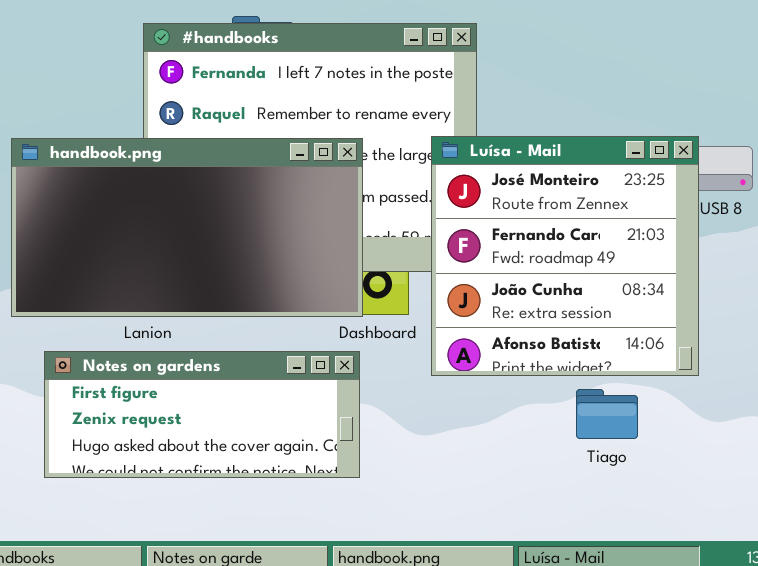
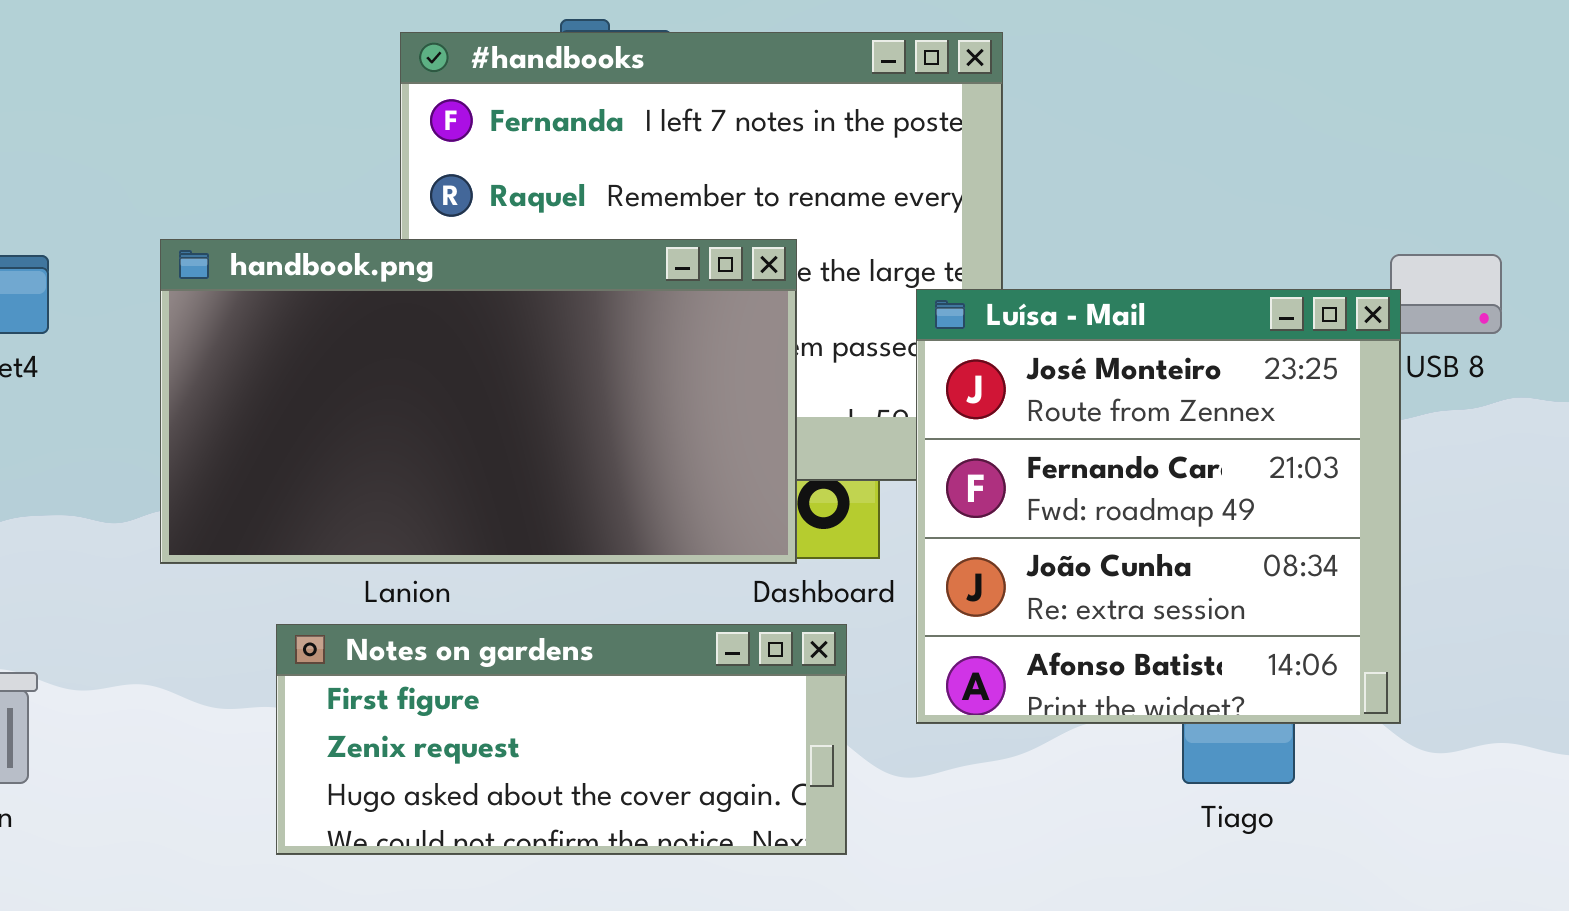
Luísa - Mail: [431,136,699,376] -> [916,289,1401,724], moved
Notes on gardens: [44,351,360,478] -> [276,624,847,855], moved

